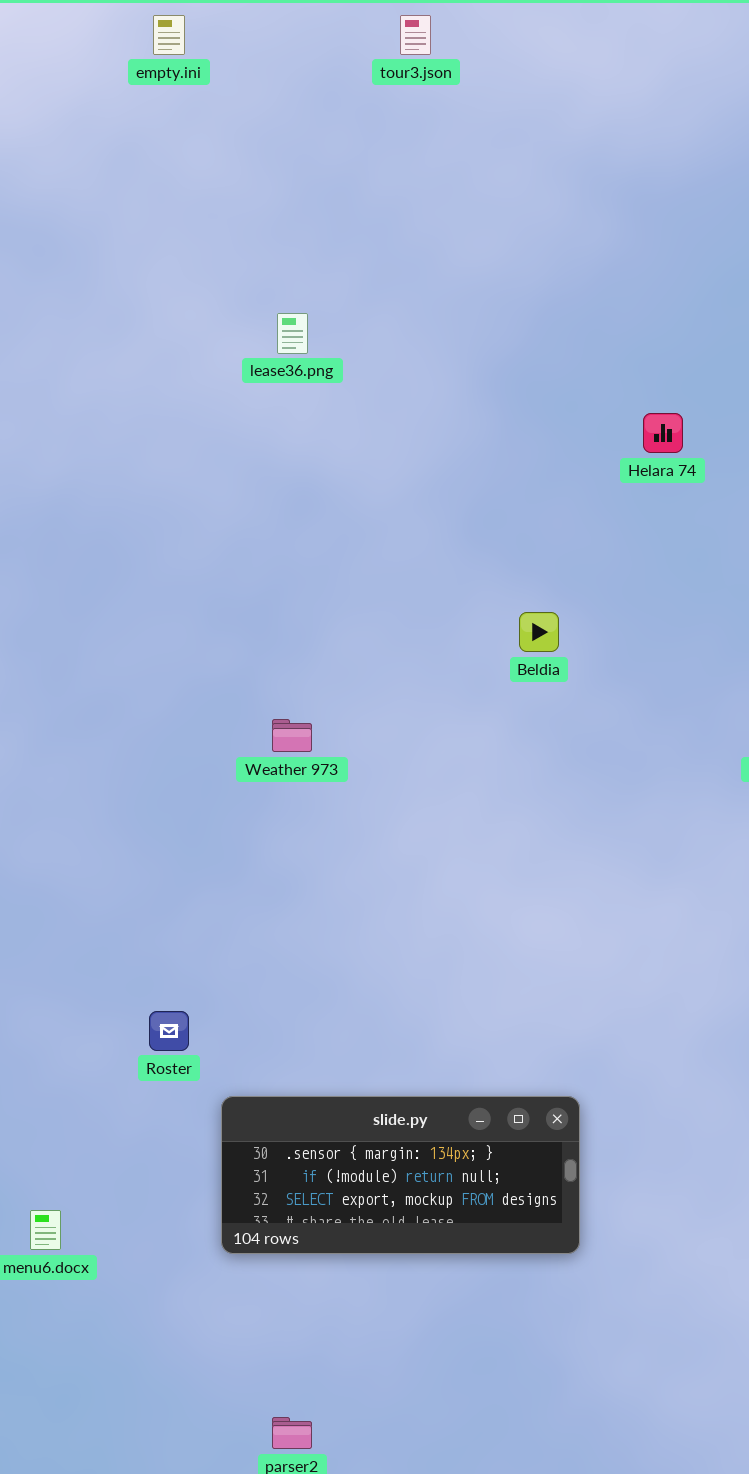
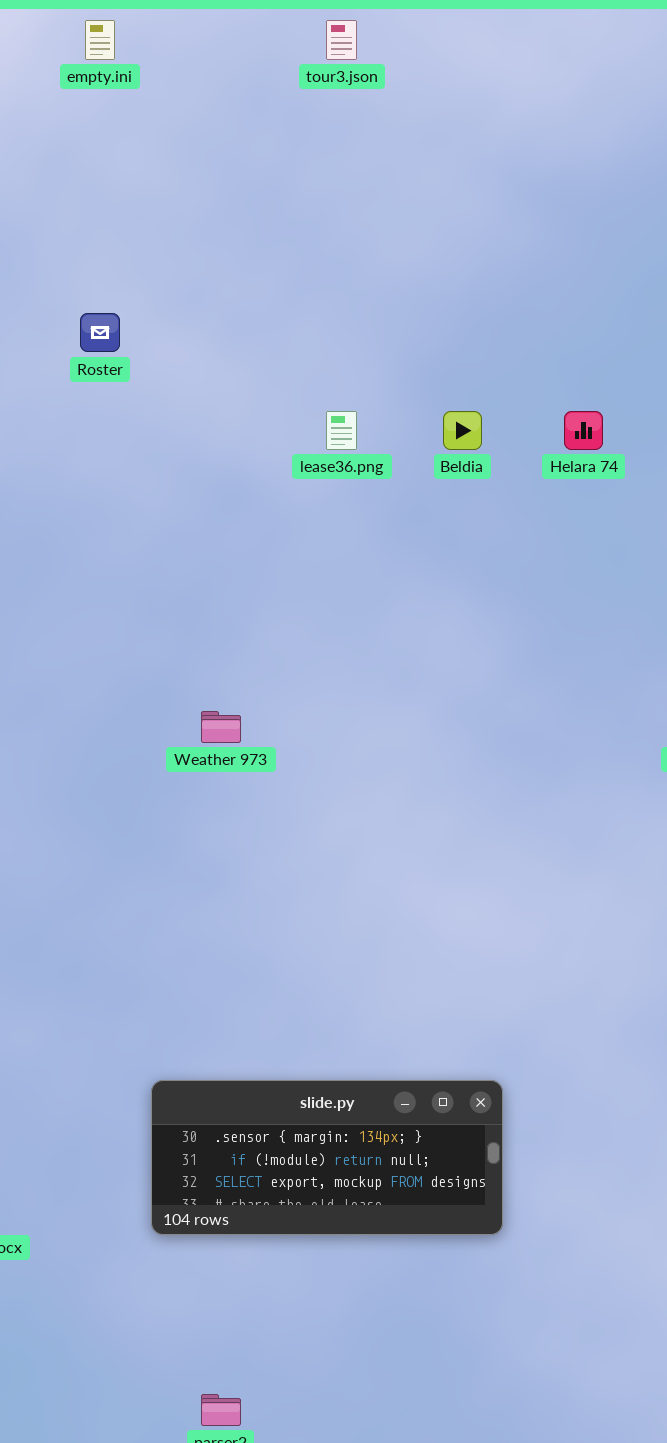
lease36.png: [277,313,308,354] -> [326,411,357,450], moved
Beldia: [519,612,559,652] -> [443,411,482,450], moved
Roster: [149,1011,189,1051] -> [80,313,120,352], moved

